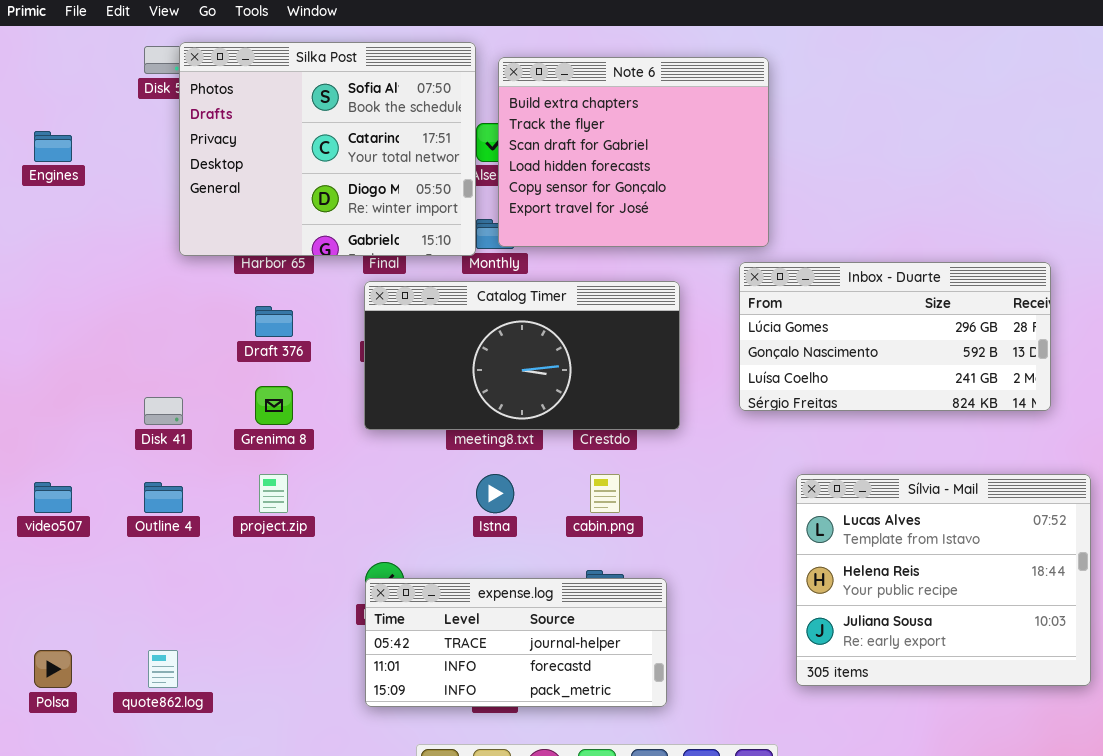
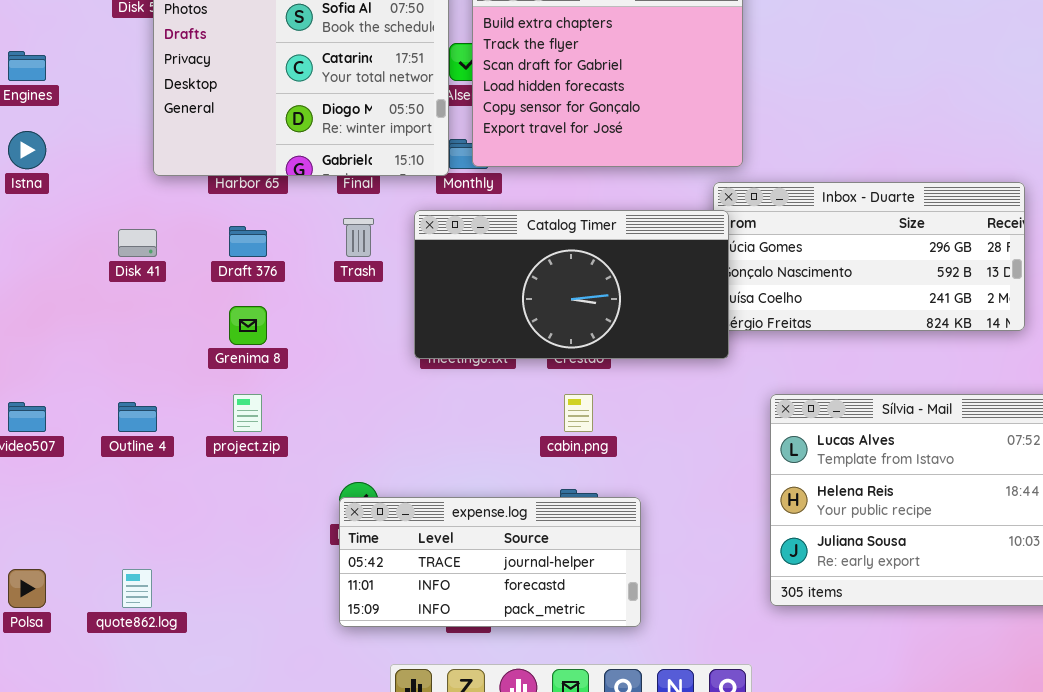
Catalog Timer: [364,281,680,430] -> [414,210,729,359], moved
Disk 41: [144,397,183,425] -> [118,229,157,257], moved
Istna: [476,474,514,513] -> [8,131,46,169], moved

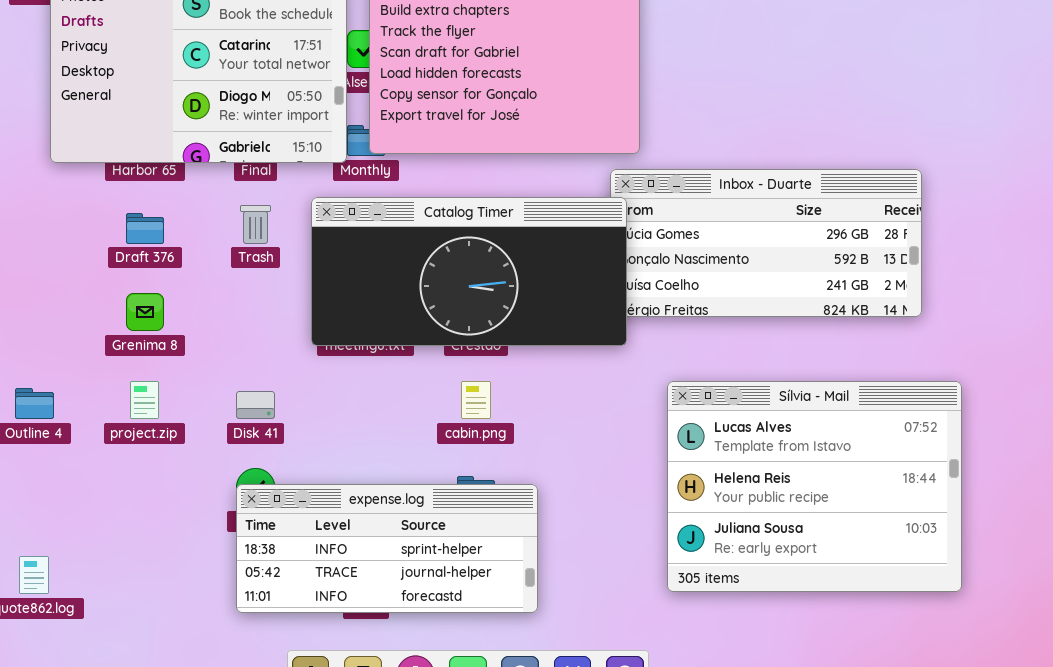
Disk 41: [118,229,157,257] -> [236,391,275,419], moved
expense.log: [339,497,641,627] -> [236,484,538,613], scrolled up 1 row

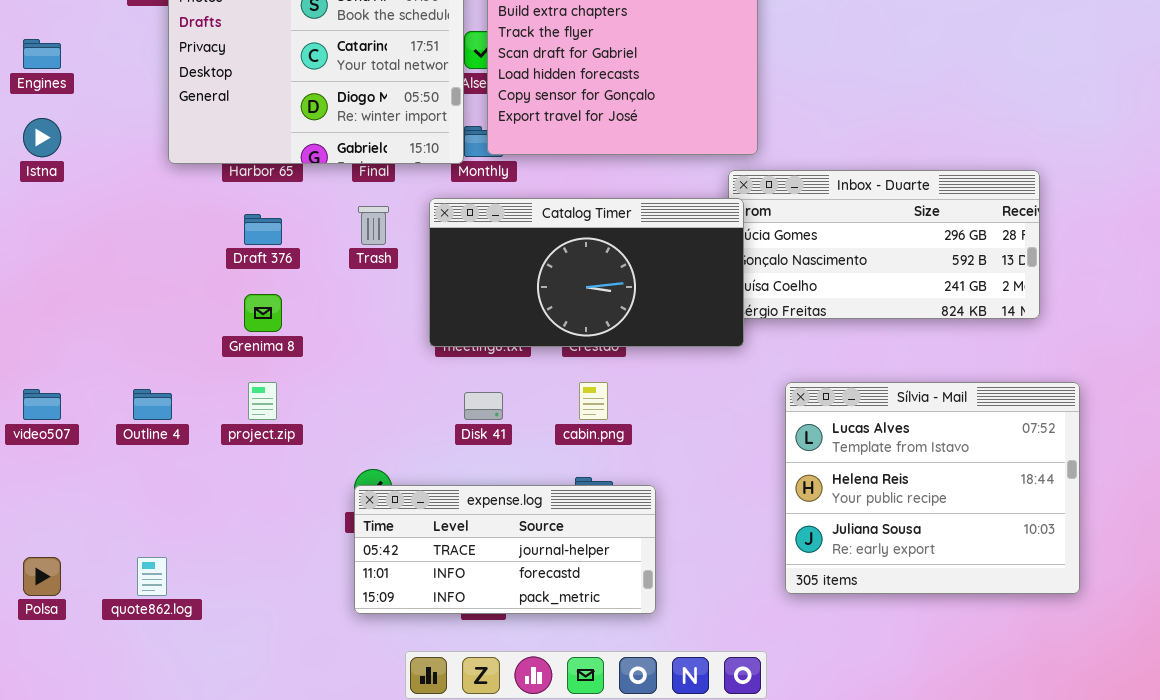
Disk 41: [236,391,275,419] -> [464,392,503,420], moved
expense.log: [236,484,538,613] -> [354,485,656,614], scrolled down 1 row

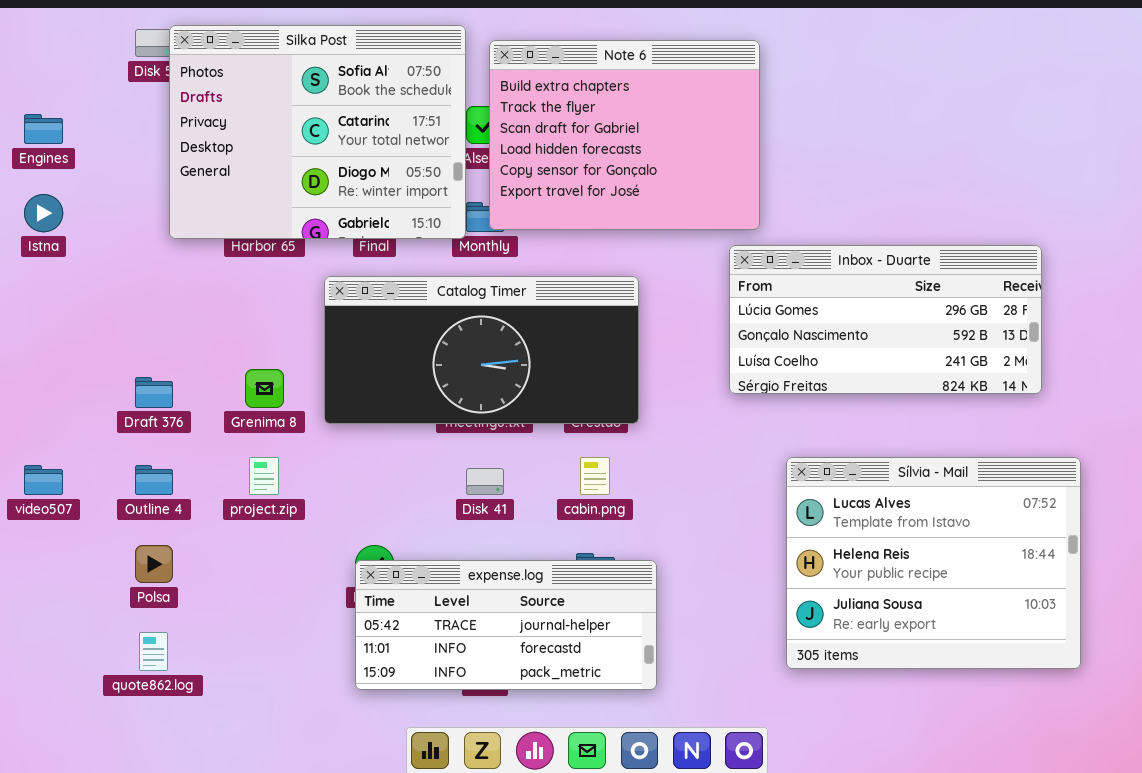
Catalog Timer: [429,198,744,347] -> [324,276,639,424], moved
Draft 376: [244,214,282,245] -> [135,377,173,408], moved
Polsa: [23,557,61,596] -> [135,545,173,583], moved

